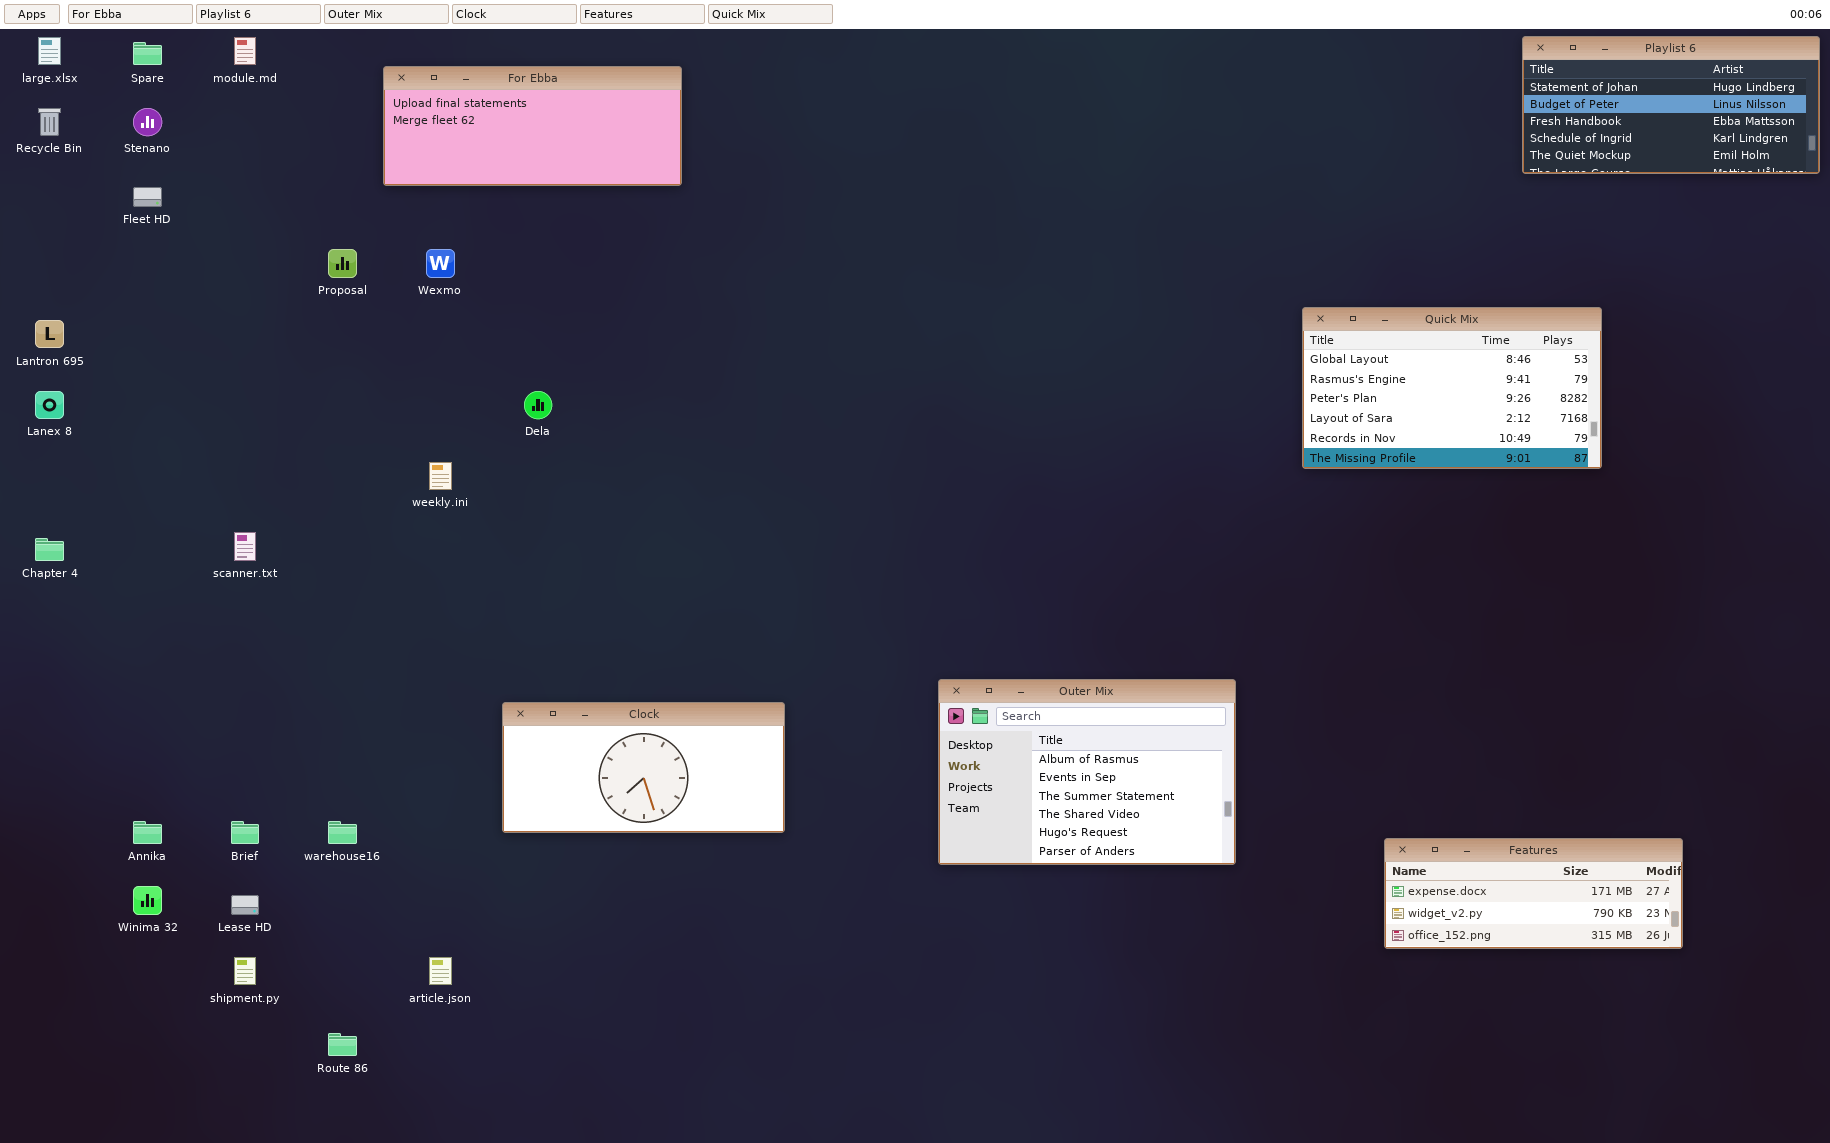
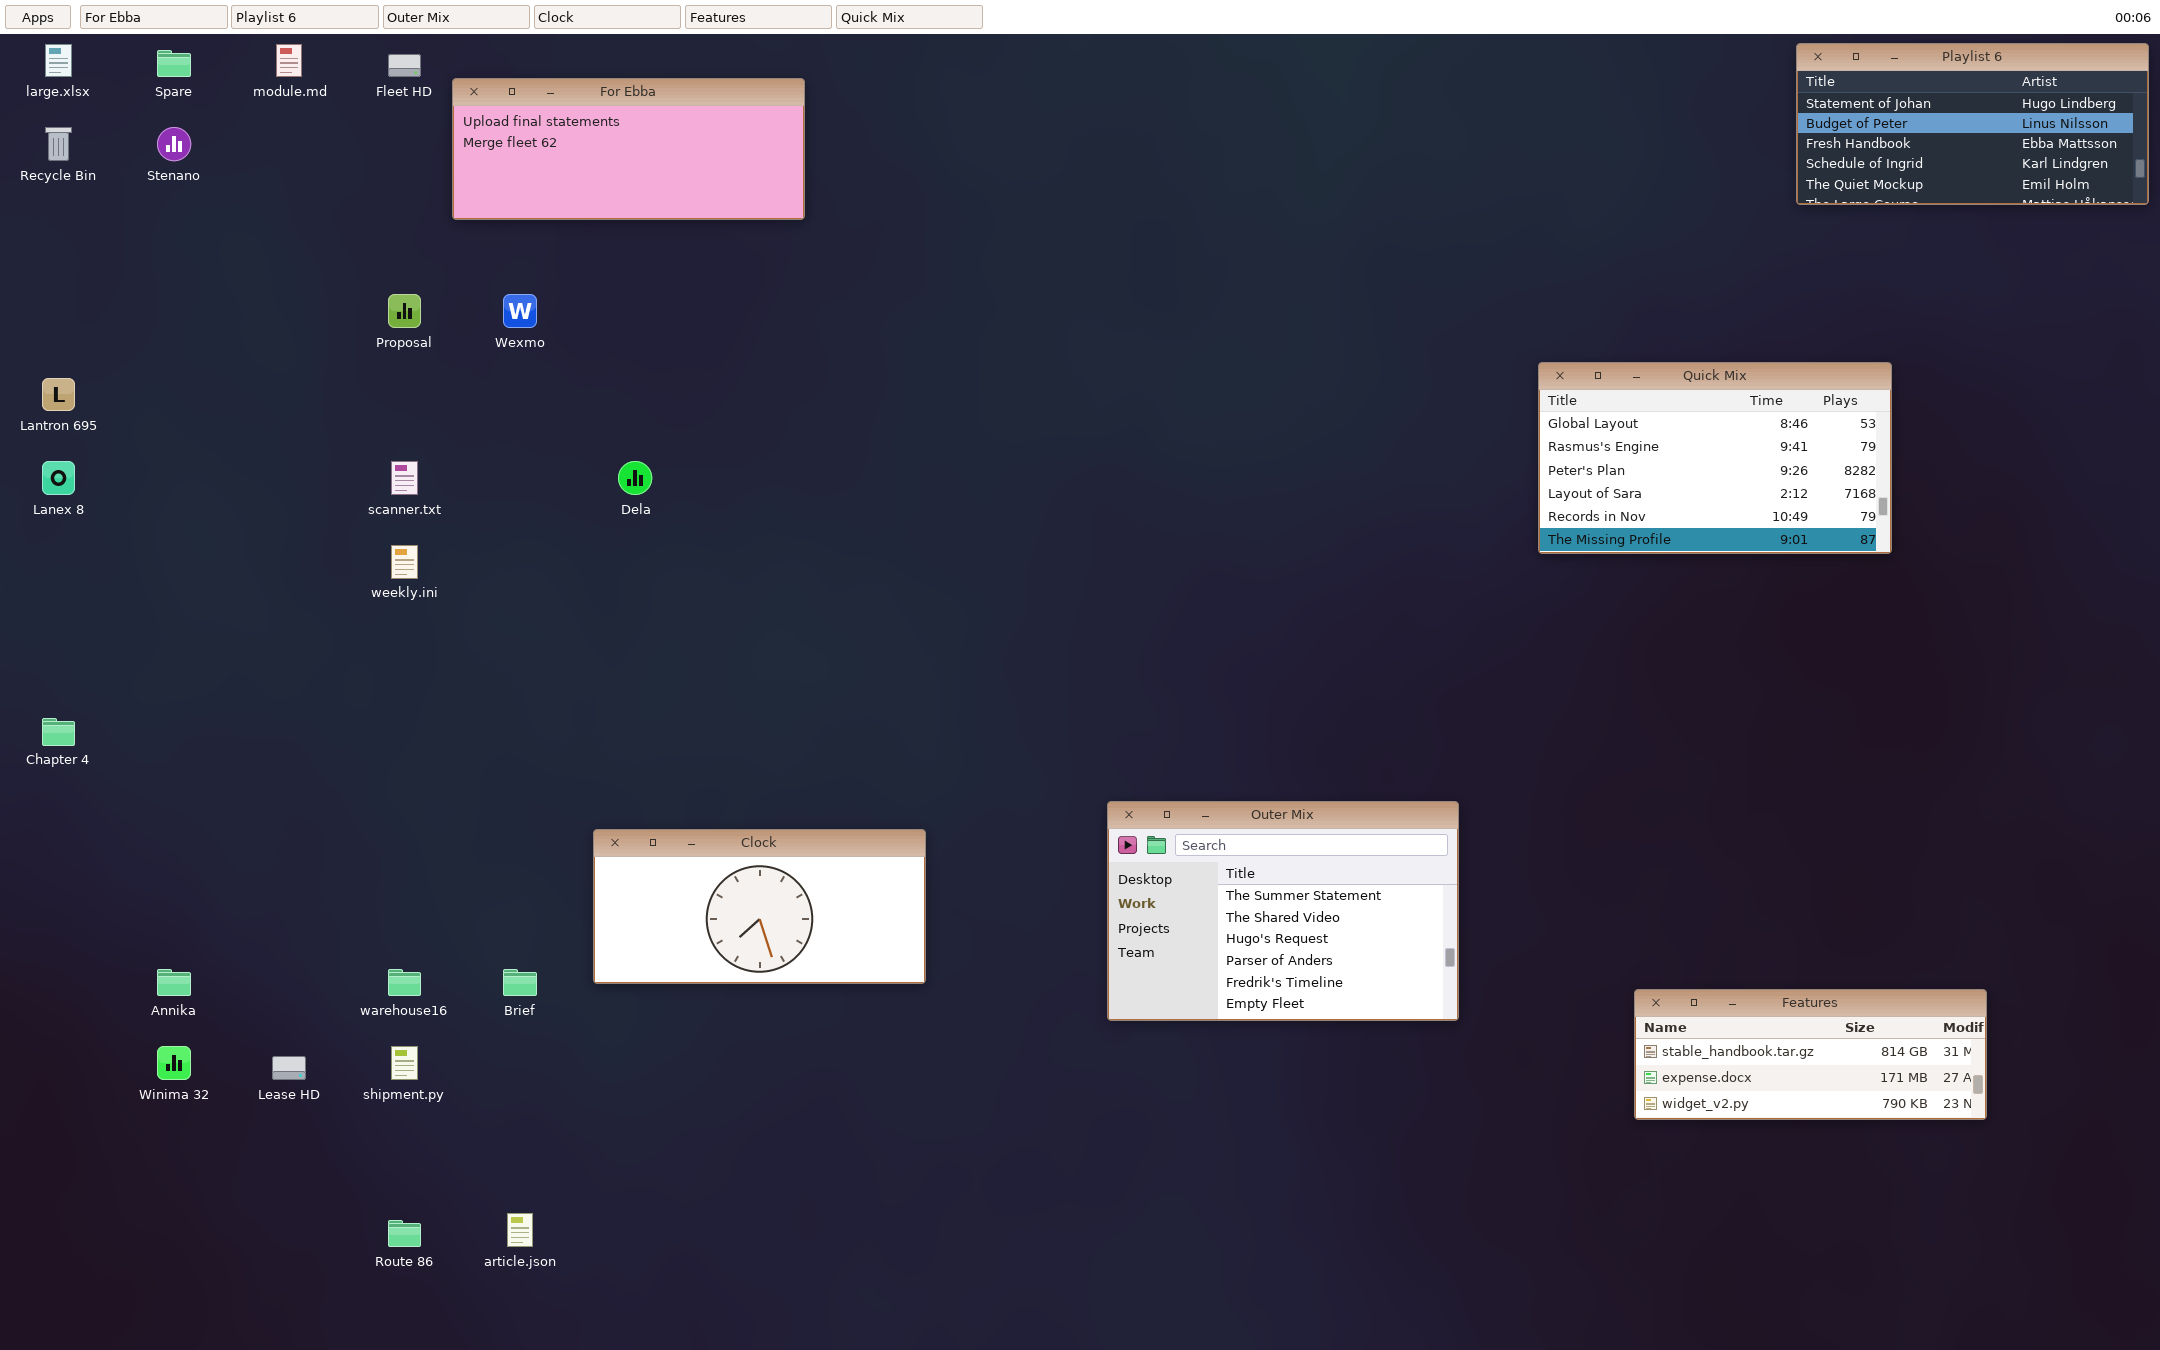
Fleet HD: [133,187,162,207] -> [388,54,421,77], moved
weekly.ini: [429,462,452,490] -> [391,545,418,579], moved
scanner.txt: [234,532,256,561] -> [391,461,418,495], moved
Chapter 4: [35,538,64,561] -> [42,718,75,746], moved
Outer Mix: [938,679,1236,865] -> [1107,801,1459,1021], scrolled down 2 rows
Brief: [231,821,259,844] -> [503,969,537,996], moved
Features: [1384,838,1683,949] -> [1634,989,1987,1120], scrolled up 1 row
shipment.py: [234,957,256,985] -> [391,1046,418,1080], moved
article.json: [429,957,452,985] -> [507,1213,533,1247], moved

